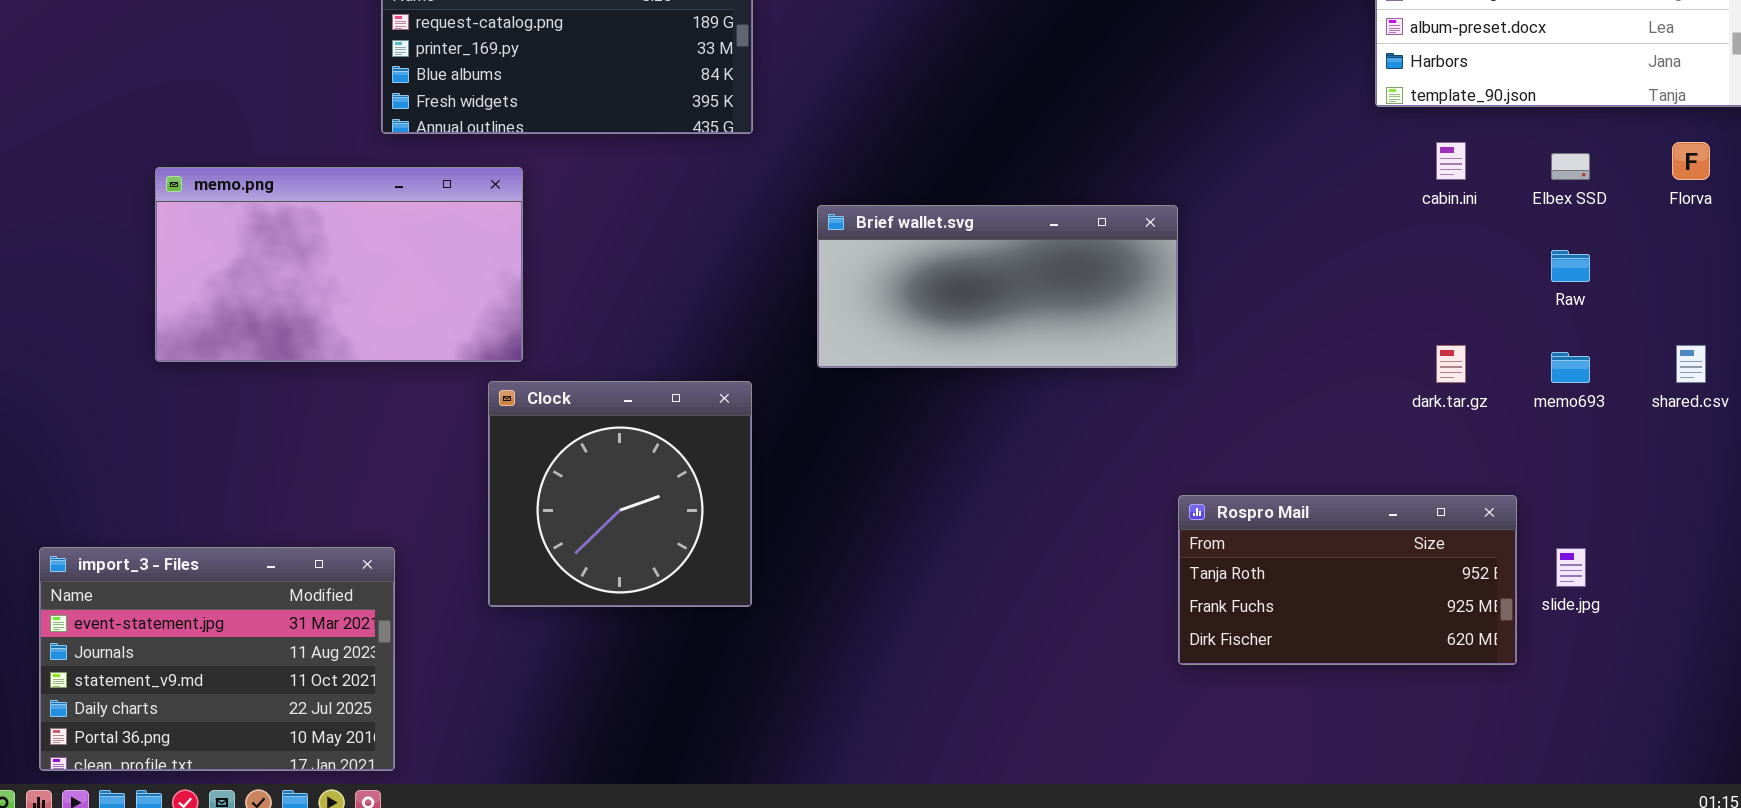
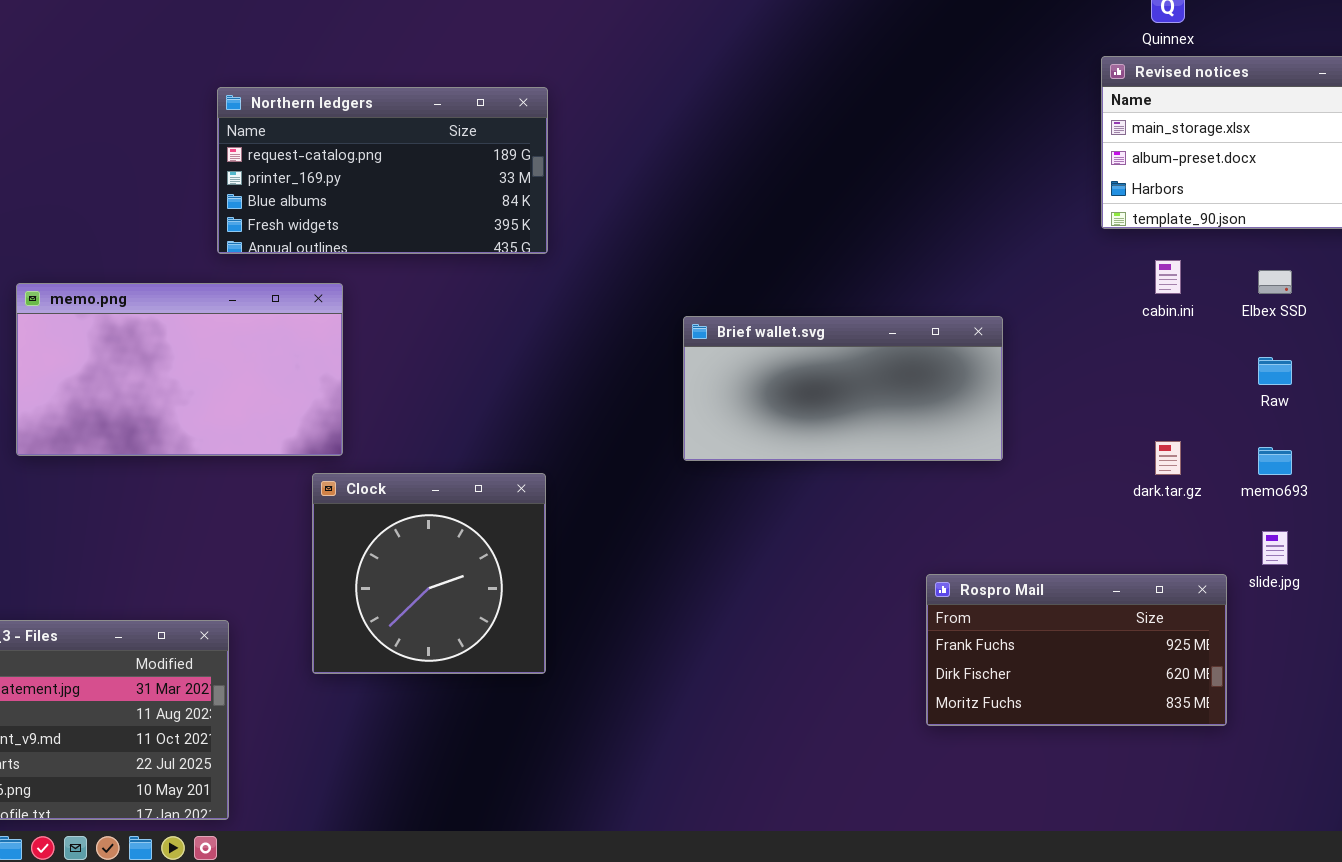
Brief wallet.svg: [817,205,1178,368] -> [683,316,1003,461], moved
Rospro Mail: [1178,495,1517,665] -> [926,574,1227,726], scrolled down 1 row
slide.jpg: [1556,548,1586,587] -> [1262,531,1288,565], moved

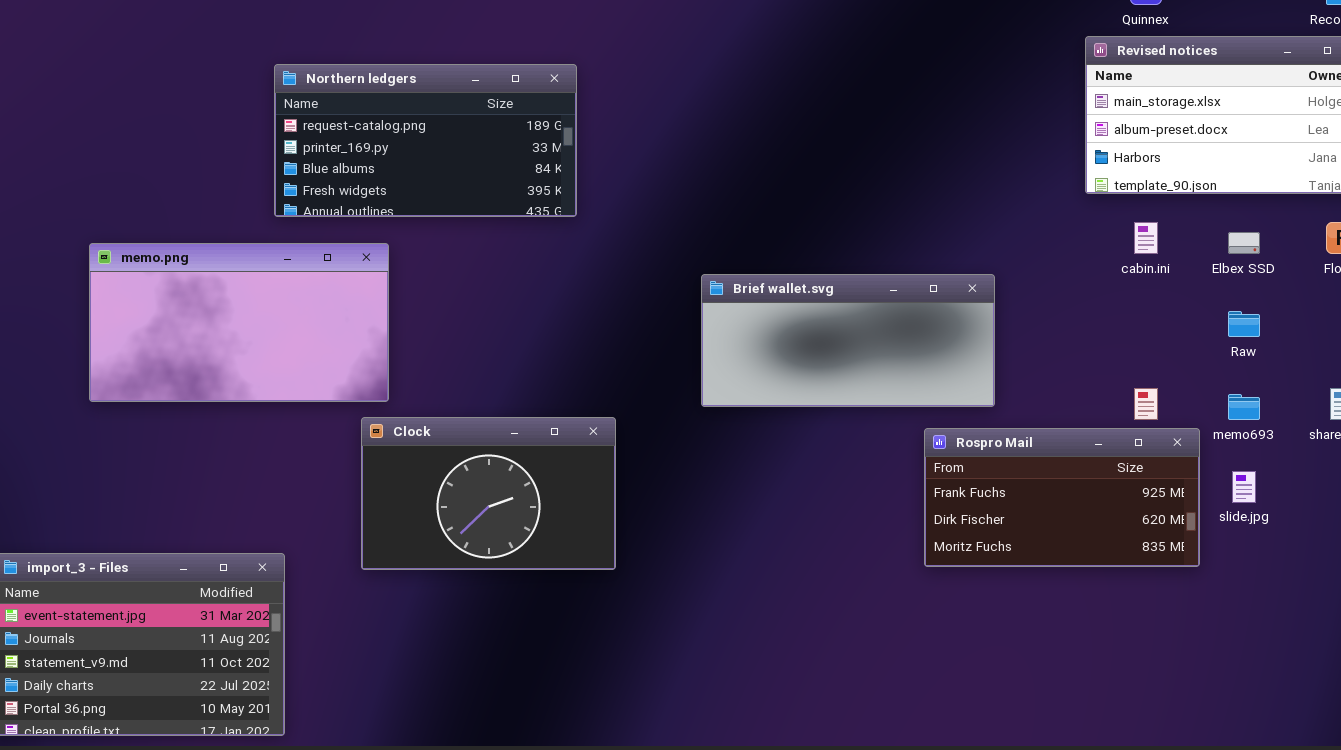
Clock: [312,473,546,674] -> [361,417,616,570], resized
Rospro Mail: [926,574,1227,726] -> [924,428,1200,567], moved

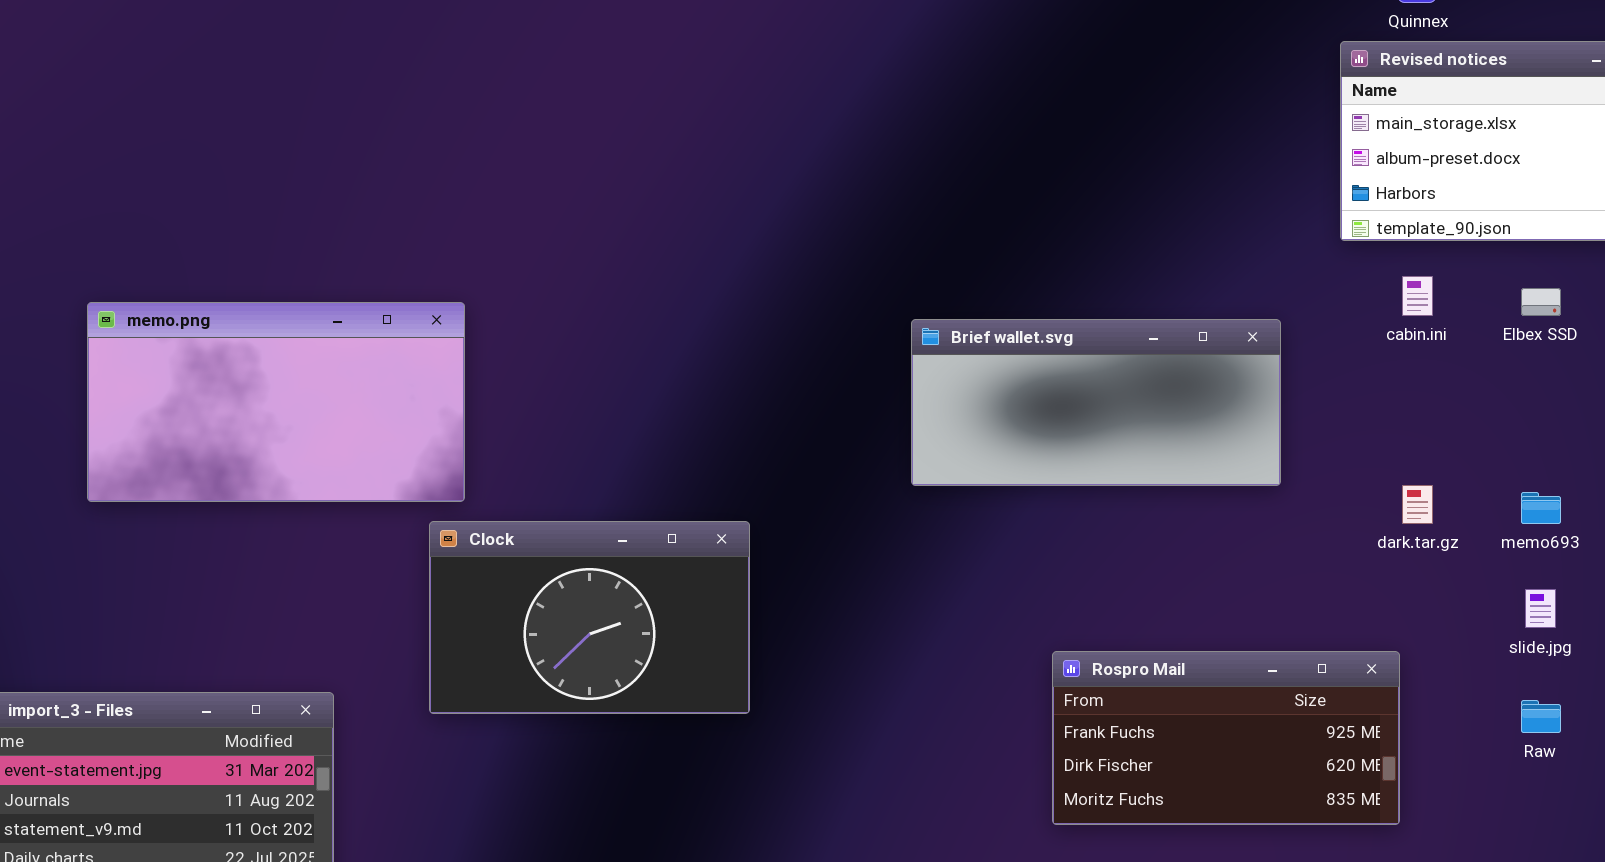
Northern ledgers: [274,64,577,217] -> none, closed
Brief wallet.svg: [701,274,995,407] -> [911,319,1281,486], moved
Raw: [1228,311,1260,337] -> [1521,700,1561,733], moved
Rospro Mail: [924,428,1200,567] -> [1052,651,1400,825], moved

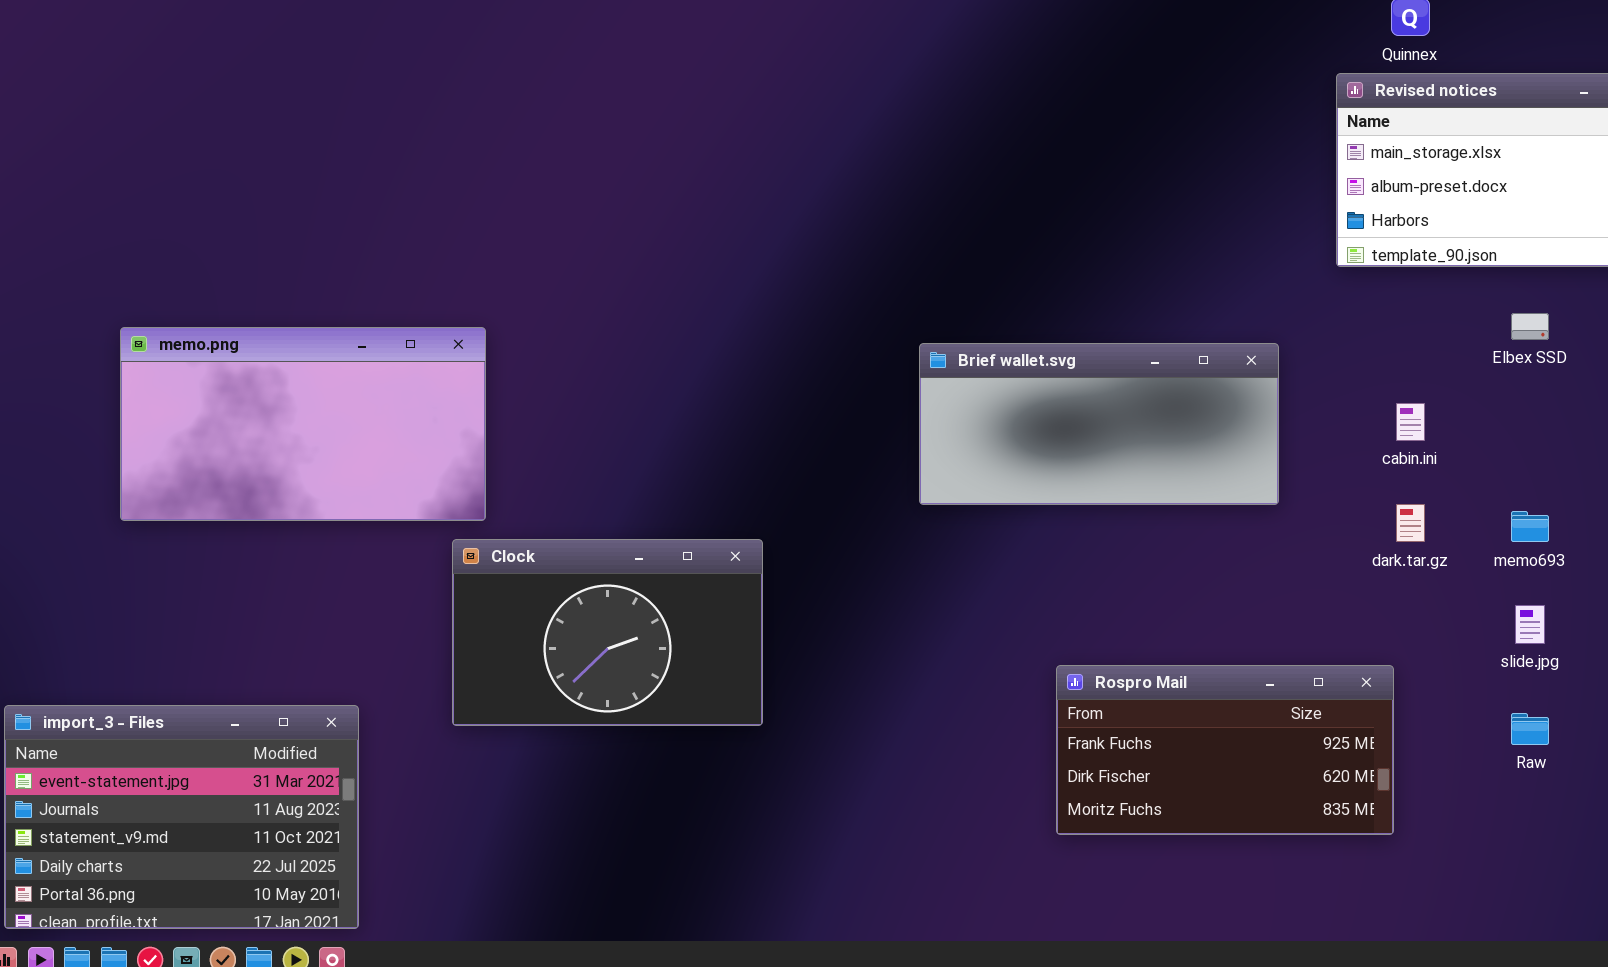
cabin.ini: [1402,276,1433,316] -> [1396,403,1425,441], moved

